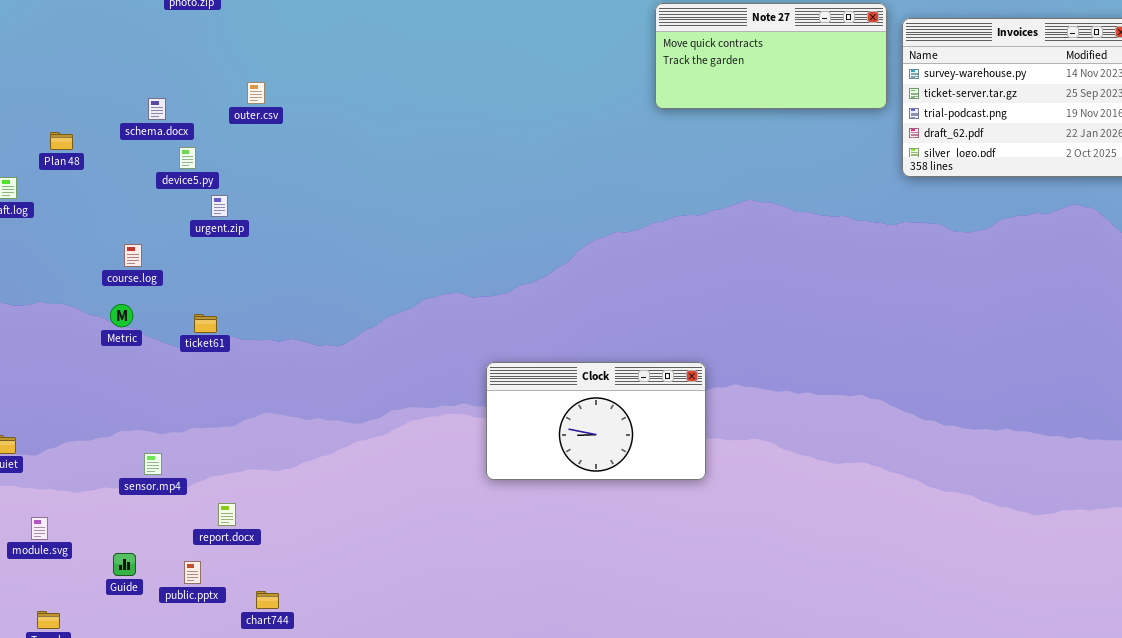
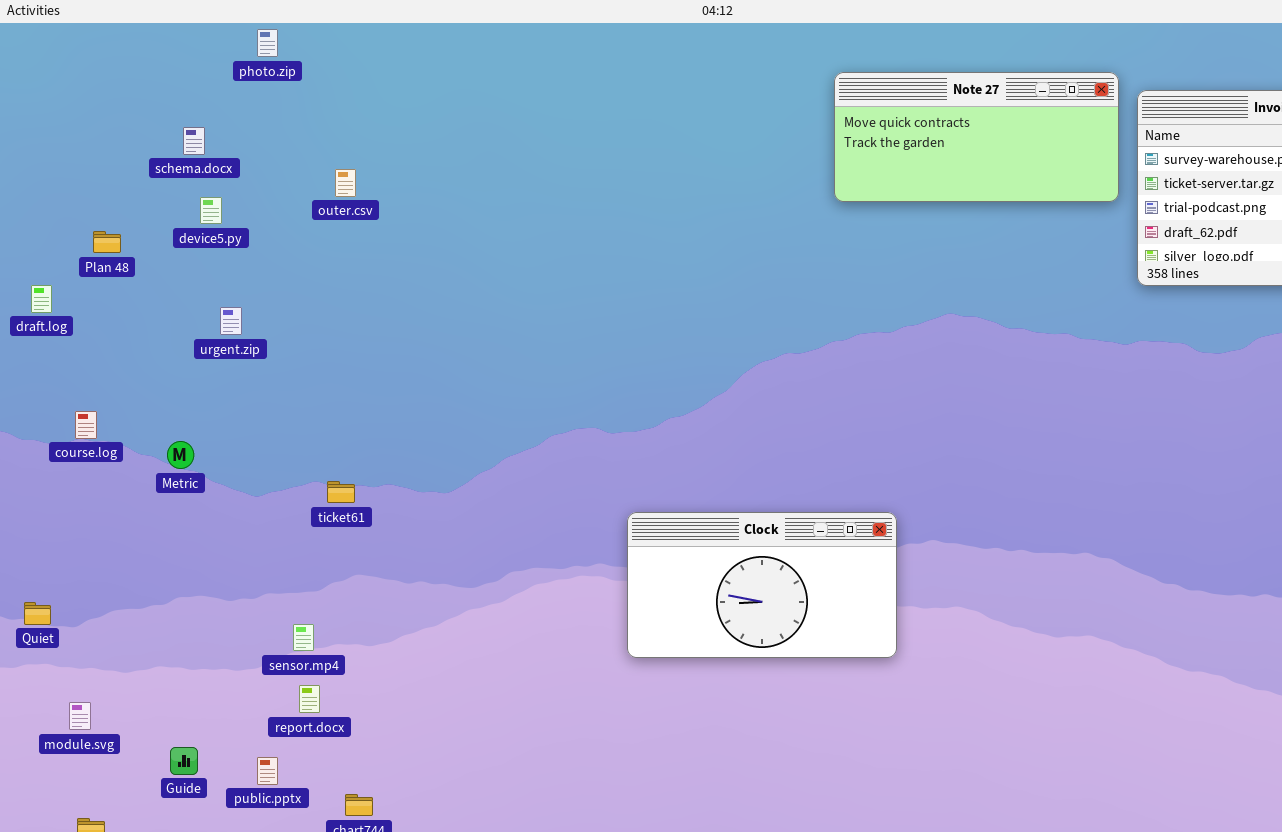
schema.docx: [148,98,166,120] -> [183,127,205,155], moved
device5.py: [179,147,196,169] -> [200,197,222,224], moved
urgent.zip: [211,195,228,217] -> [220,307,242,335], moved
course.log: [124,244,142,267] -> [75,411,97,439], moved
ticket61: [194,314,217,333] -> [327,481,355,503], moved
sensor.mp4: [144,453,162,475] -> [293,624,314,651], moved

